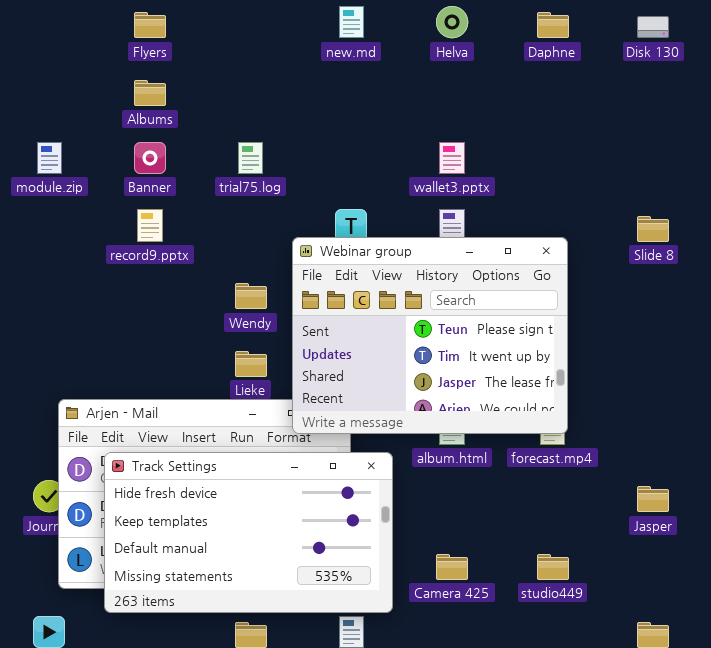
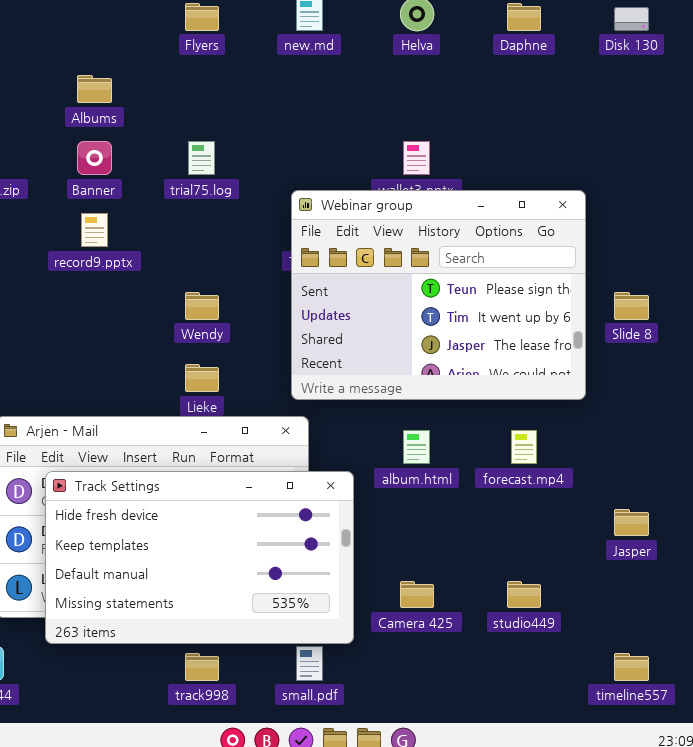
Flyers: [134,12,166,38] -> [185,3,219,31], moved
Slide 8: [637,216,669,242] -> [614,292,649,320], moved
Webinar group: [292,237,568,434] -> [291,190,586,400], moved

